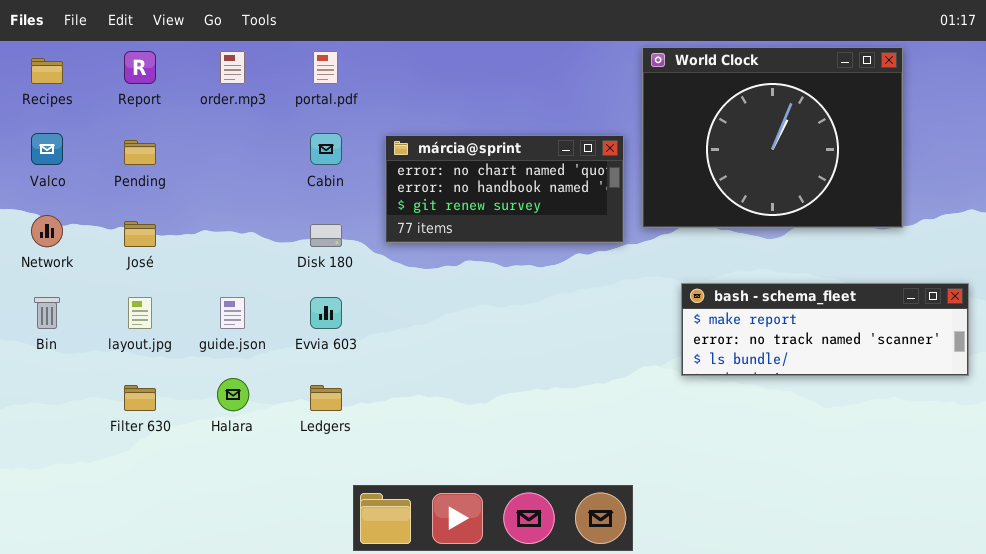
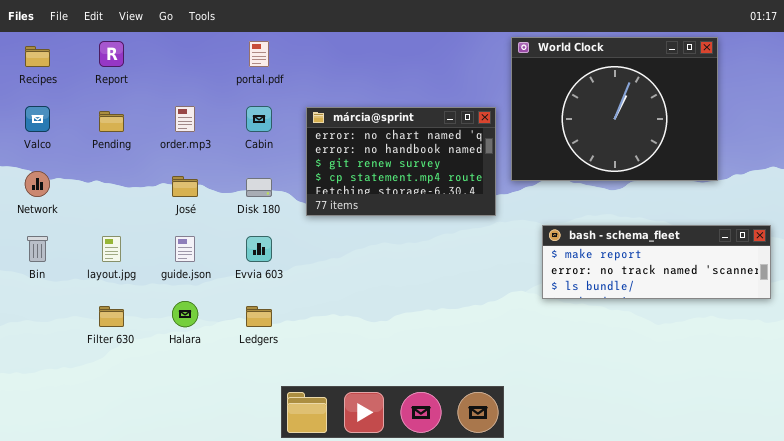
order.mp3: [220,51,245,84] -> [175,106,195,132], moved
márcia@sprint: [385,135,624,243] -> [306,107,496,216], resized
José: [124,221,156,247] -> [172,176,198,197], moved

